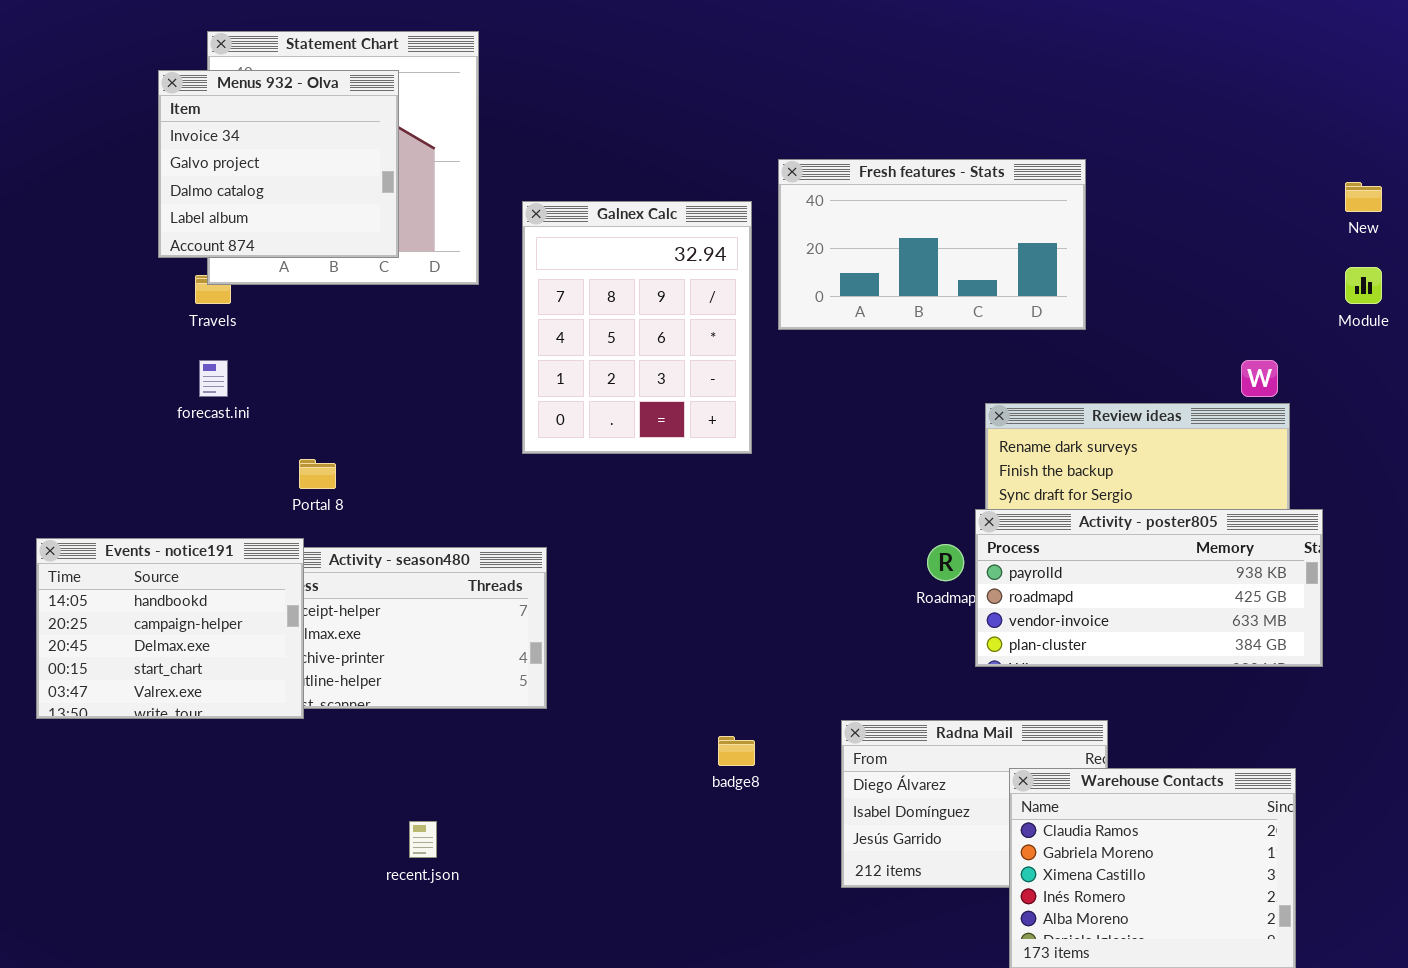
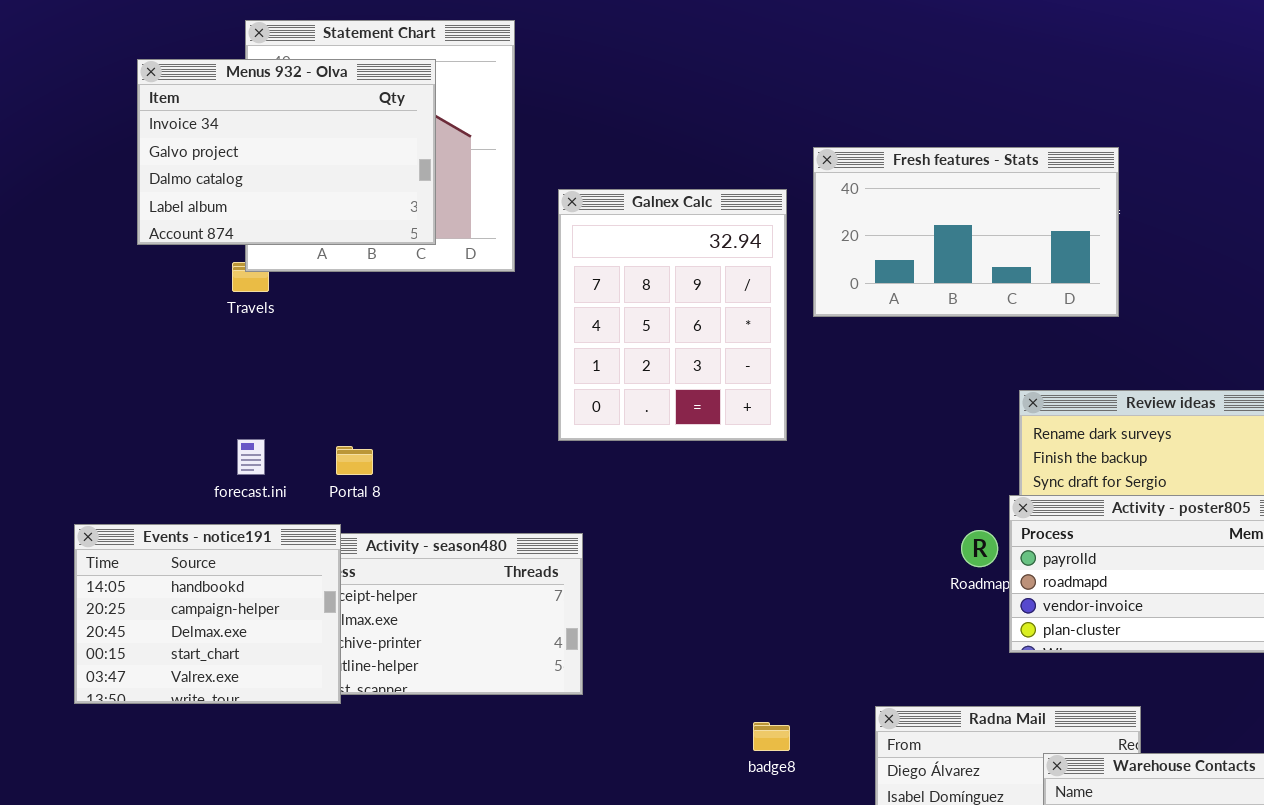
Menus 932 - Olva: [158,70,399,258] -> [137,59,436,245], resized
forecast.ini: [199,360,228,397] -> [237,439,265,475], moved

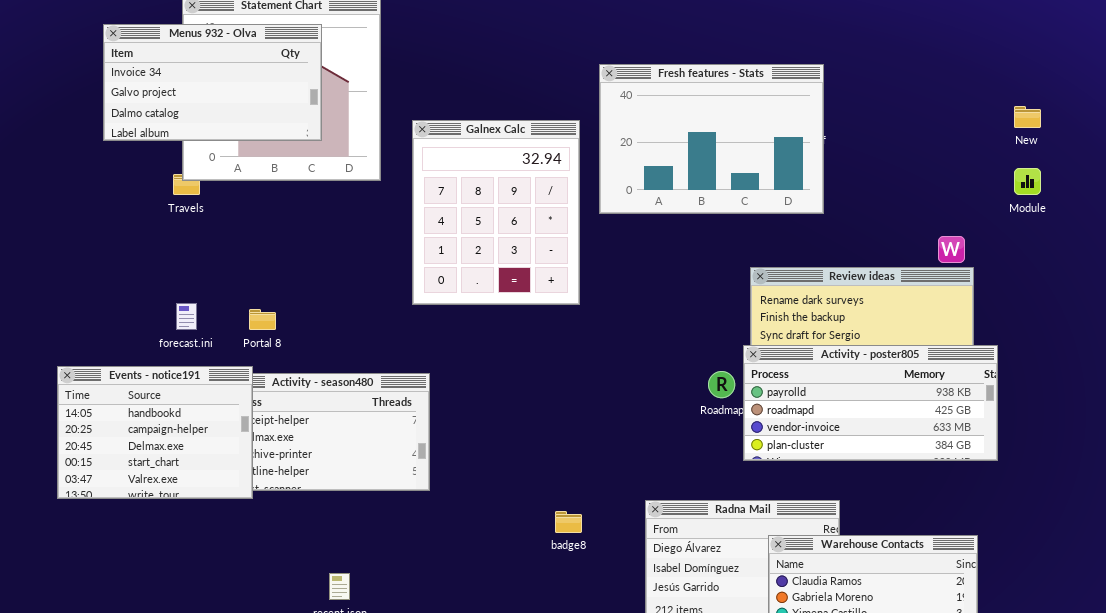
Menus 932 - Olva: [137,59,436,245] -> [103,24,322,141], resized
Fresh features - Stats: [813,147,1119,317] -> [599,64,824,214], resized

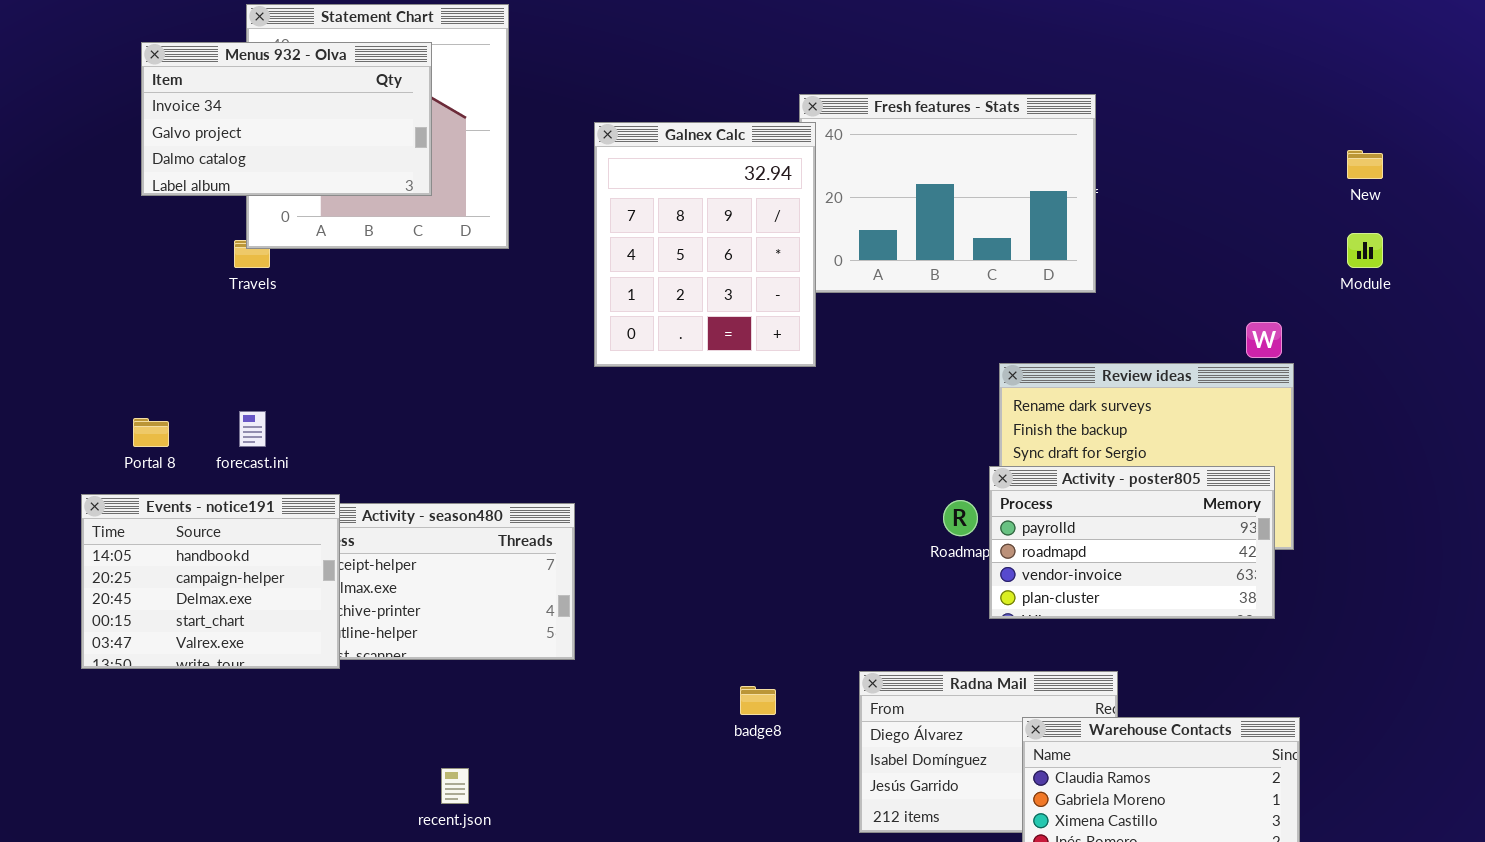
Galnex Calc: [412,120,580,305] -> [594,122,816,367], moved
Portal 8: [249,309,276,330] -> [133,418,169,447], moved
Activity - poster805: [743,345,998,461] -> [989,466,1275,619], resized

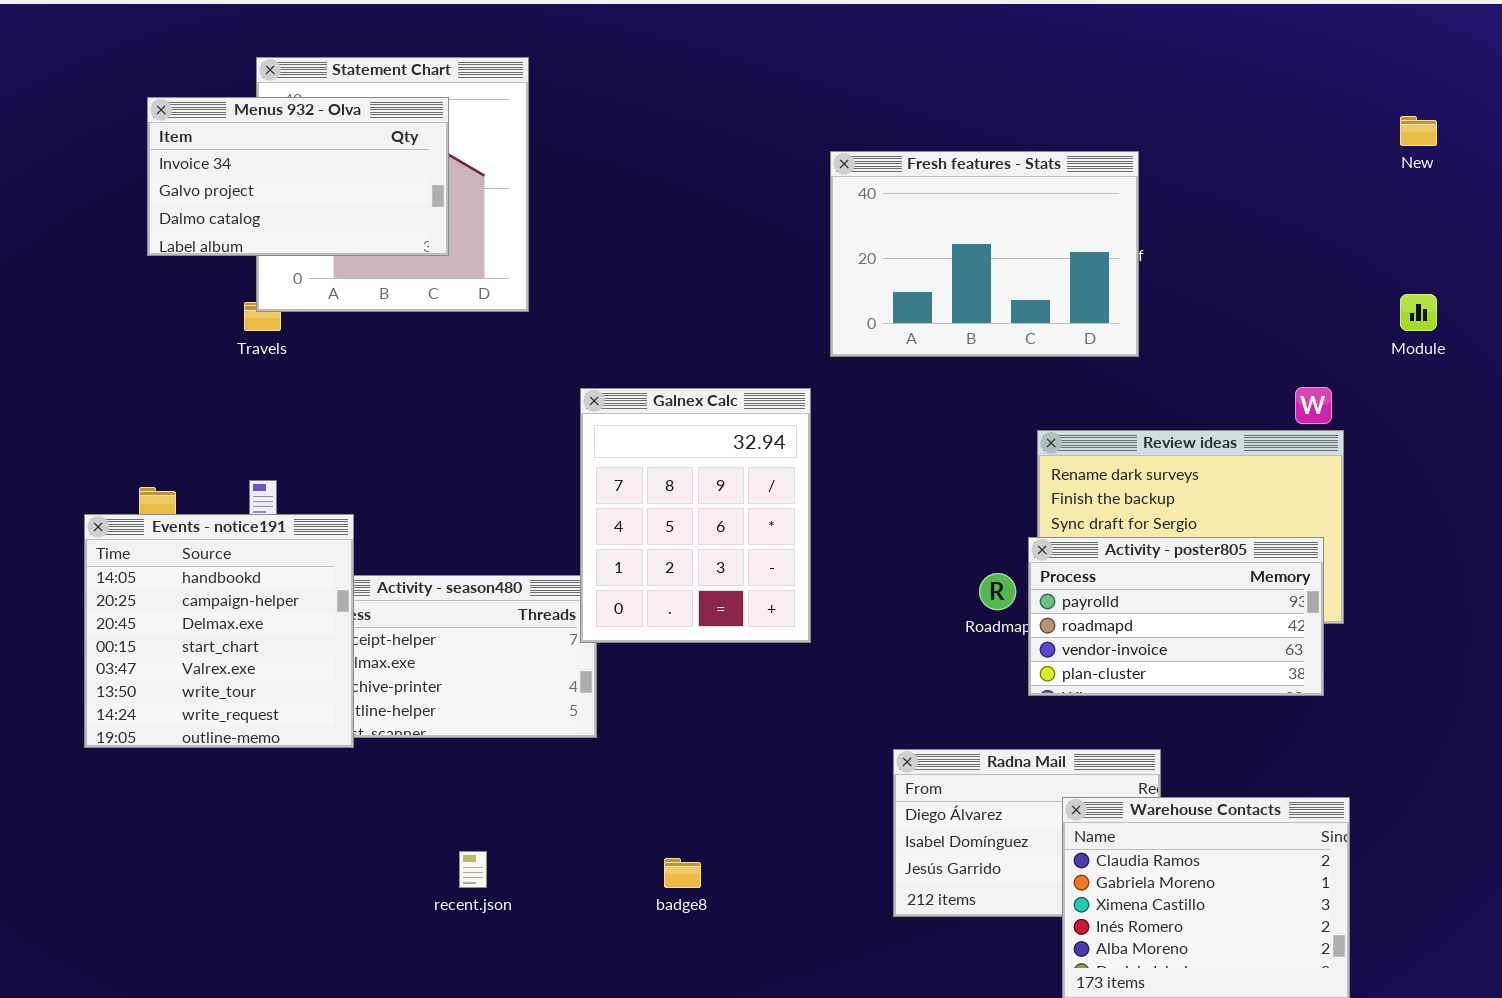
Galnex Calc: [594,122,816,367] -> [580,388,811,643], moved
New: [1347,150,1383,179] -> [1400,116,1437,146], moved
Events - notice191: [81,494,340,669] -> [84,514,354,748], resized
badge8: [740,686,776,715] -> [664,858,701,888], moved

